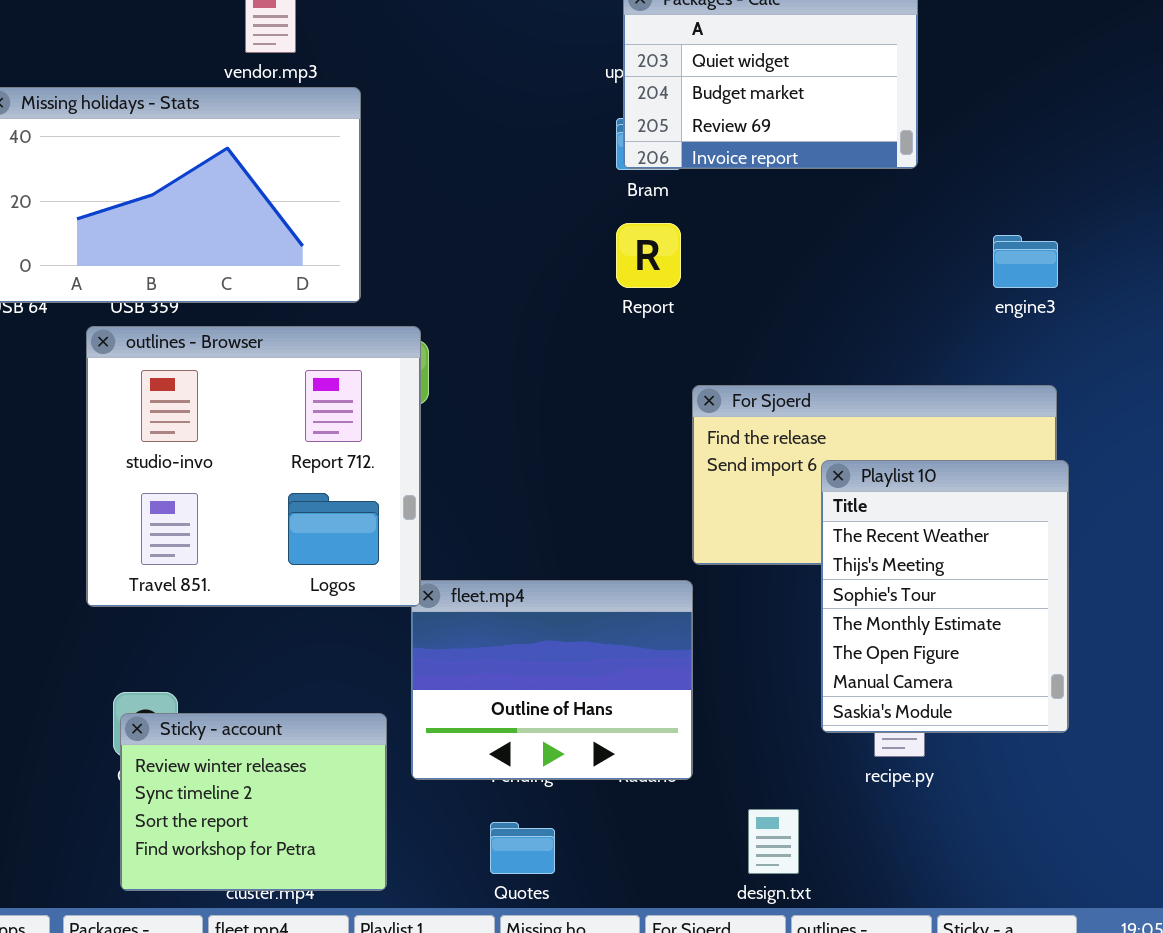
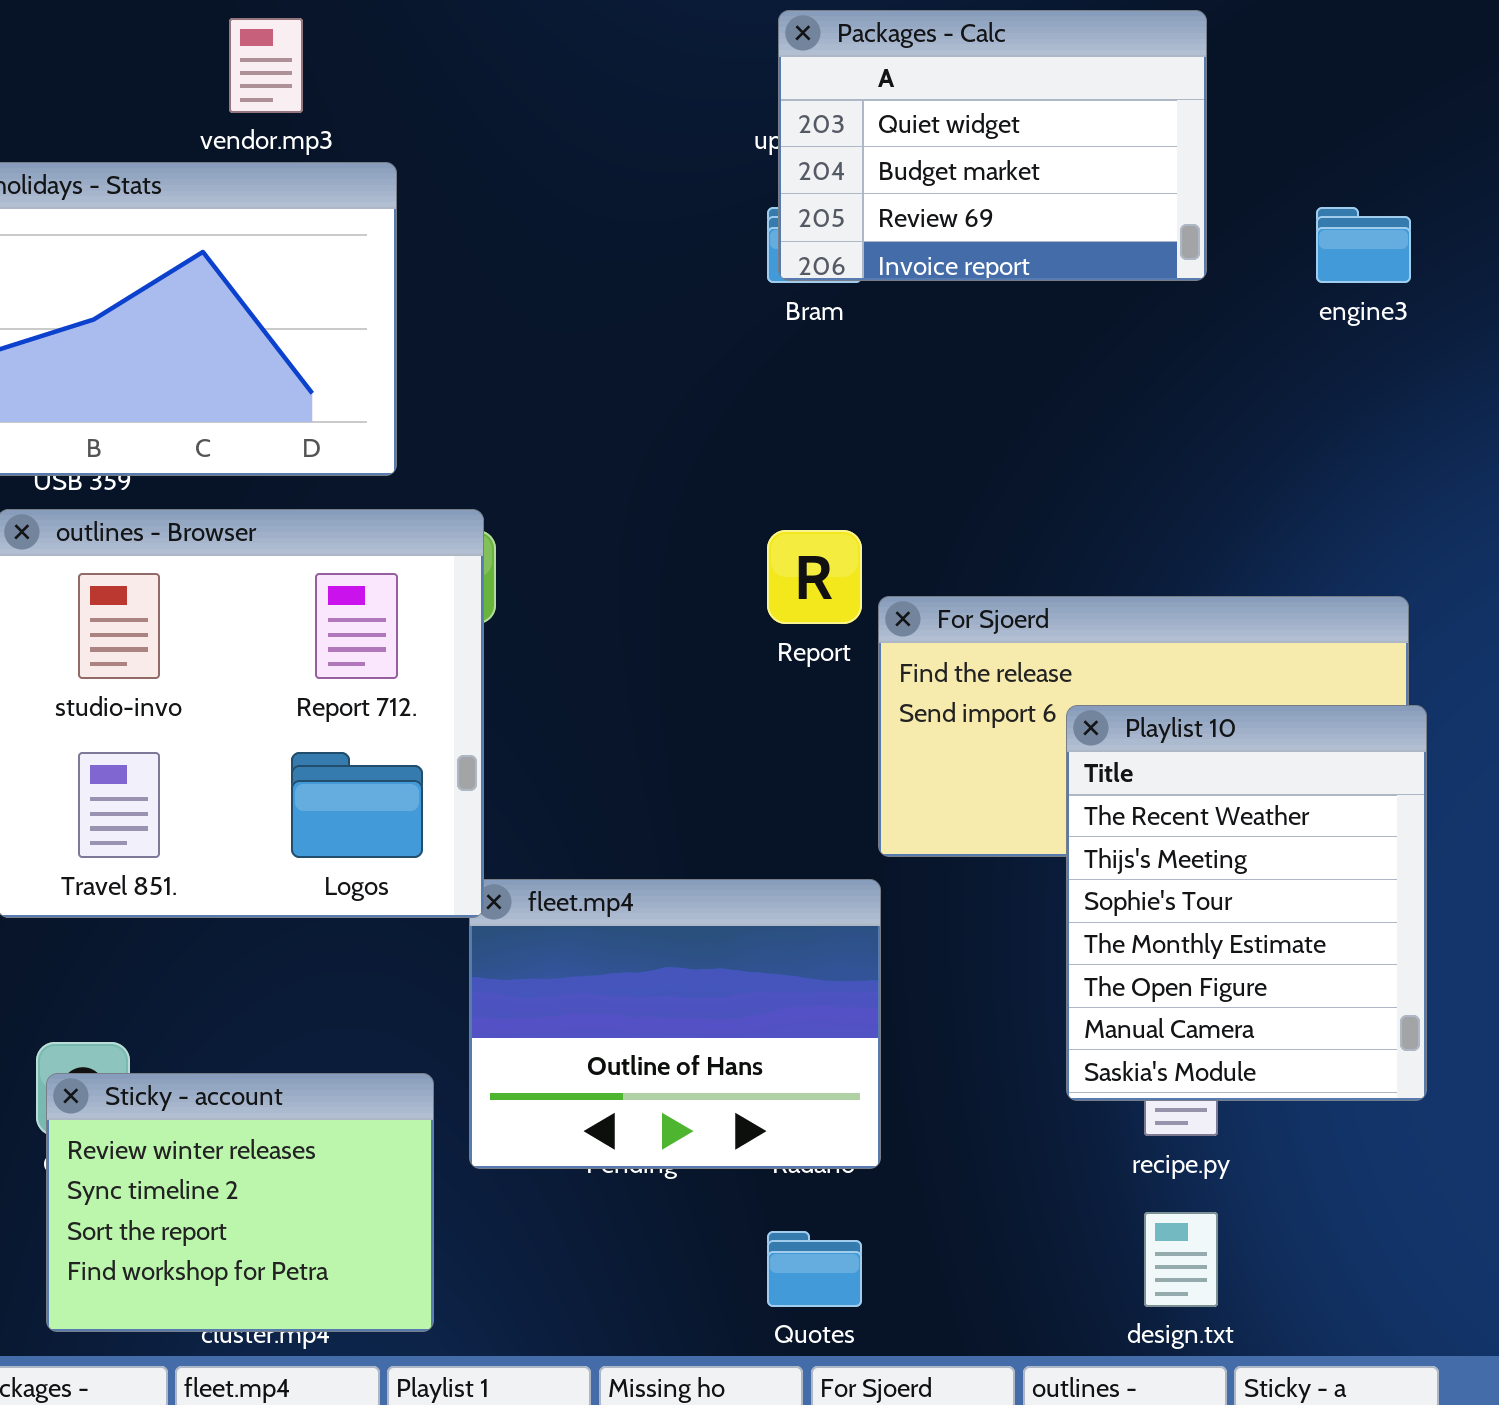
Report: [616,223,681,288] -> [767,530,862,624], moved
engine3: [993,235,1058,288] -> [1316,207,1411,283], moved
design.txt: [748,809,799,874] -> [1144,1212,1218,1307], moved
Quotes: [490,822,555,874] -> [767,1231,862,1307], moved

